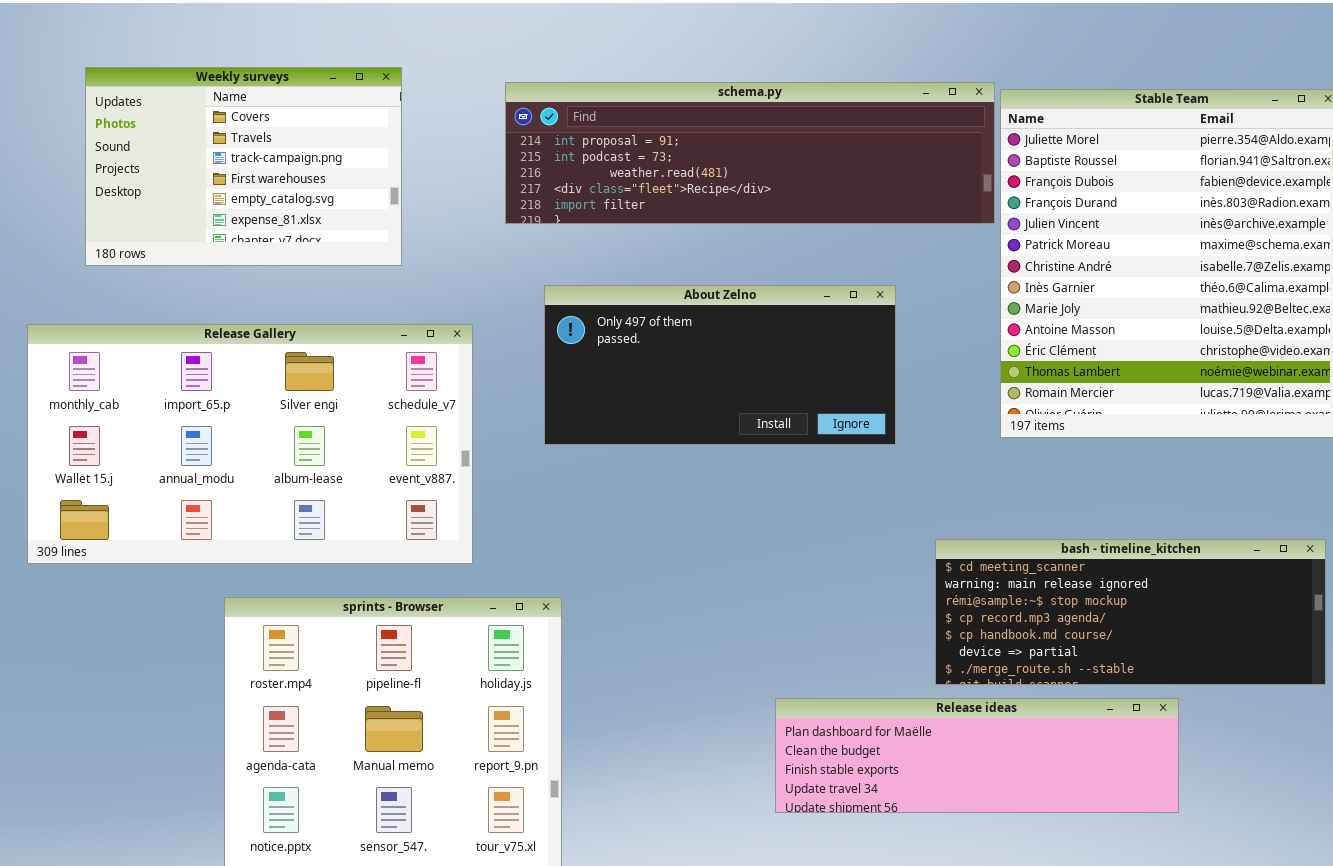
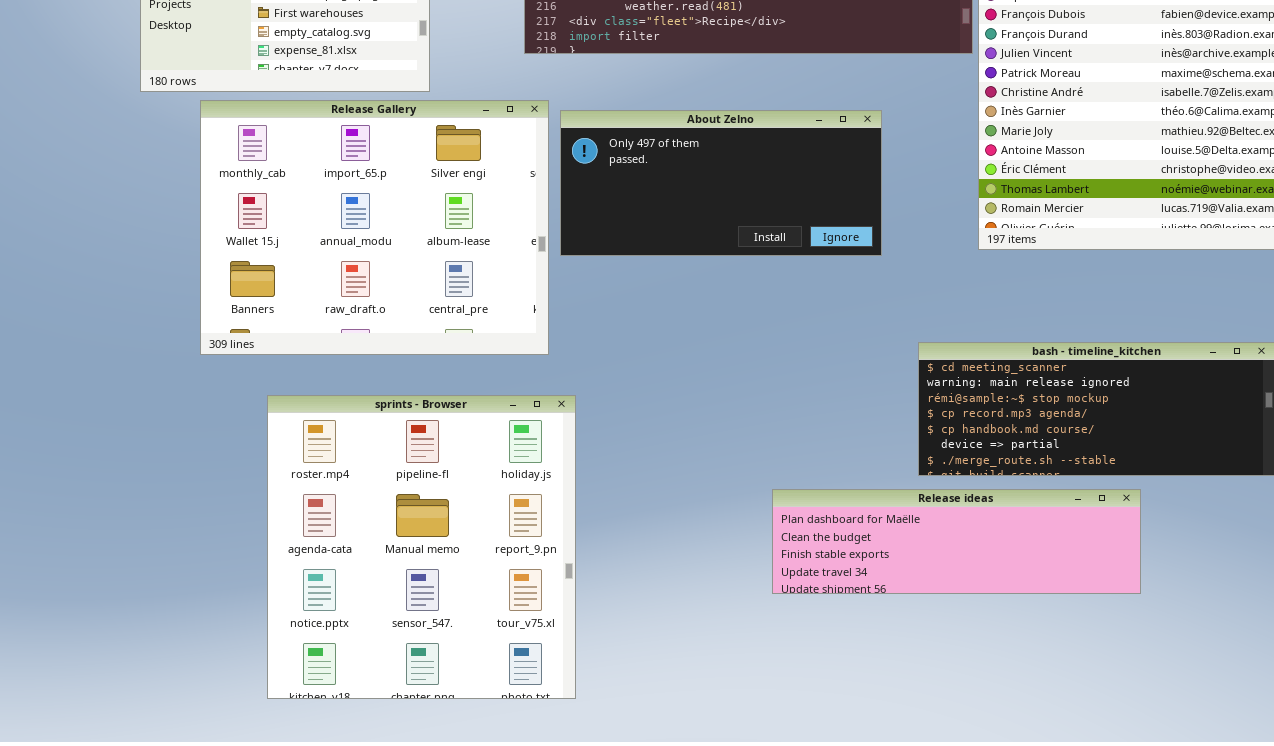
Release Gallery: [27,324,473,564] -> [200,100,549,355], moved, resized

